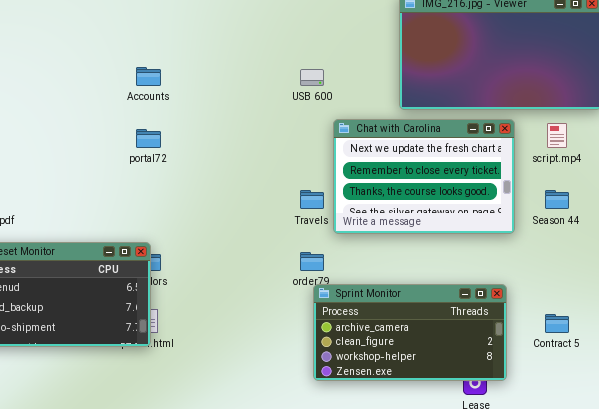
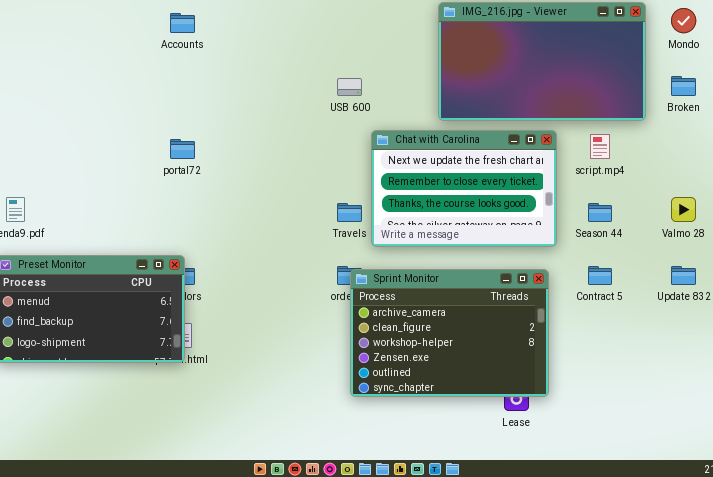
Accounts: [136,67,161,86] -> [170,13,195,33], moved
Sprint Monitor: [313,284,507,381] -> [350,269,549,397], resized
Contract 5: [545,314,569,333] -> [588,266,612,285], moved

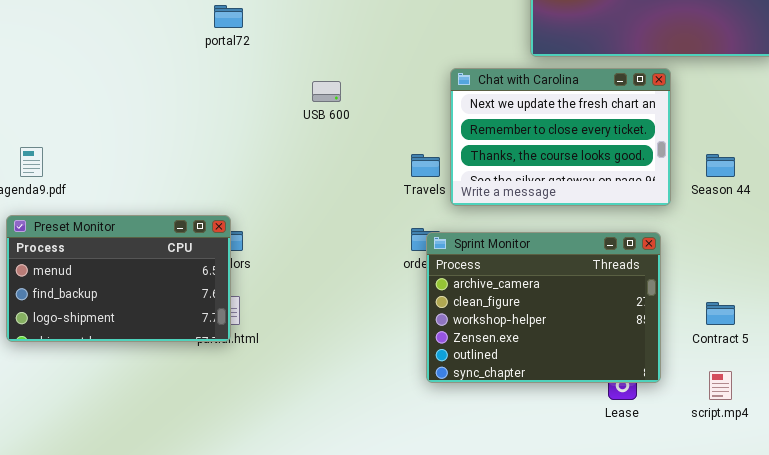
USB 600: [337,78,362,96] -> [312,81,341,102], moved
script.mp4: [590,134,610,159] -> [709,371,732,400], moved
portal72: [170,139,195,159] -> [214,5,243,28], moved
Contract 5: [588,266,612,285] -> [706,302,735,325], moved

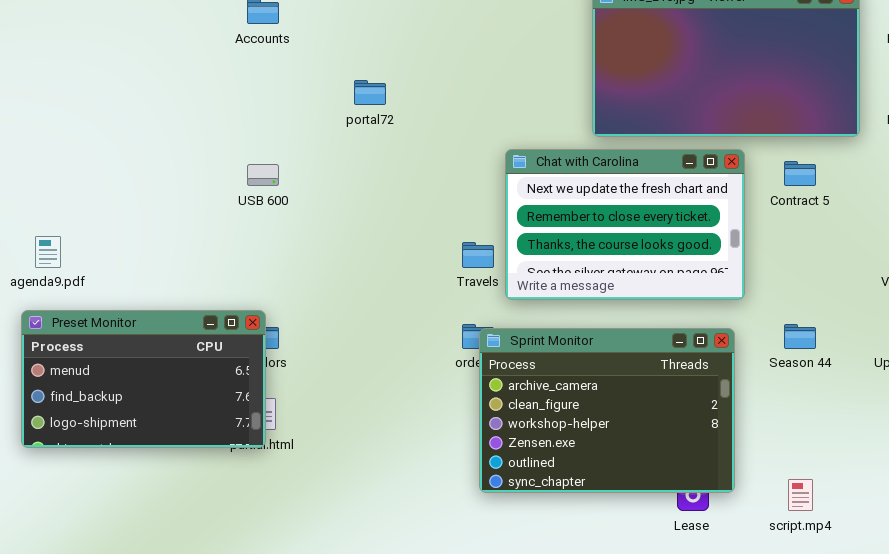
portal72: [214,5,243,28] -> [354,80,386,105], moved
USB 600: [312,81,341,102] -> [247,164,279,186], moved
Season 44: [706,154,735,177] -> [784,324,816,349], moved
Contract 5: [706,302,735,325] -> [784,161,816,186], moved

